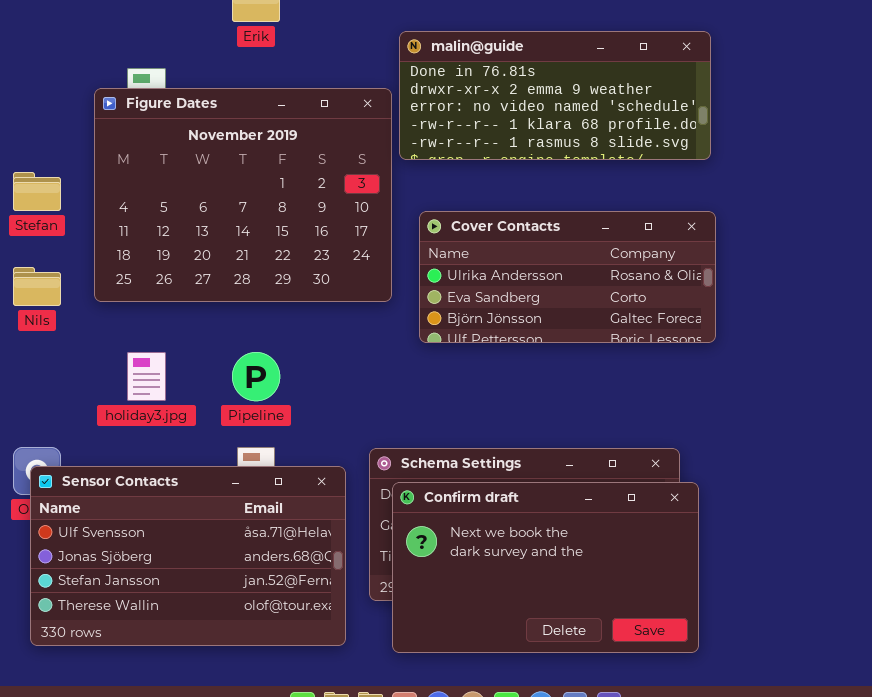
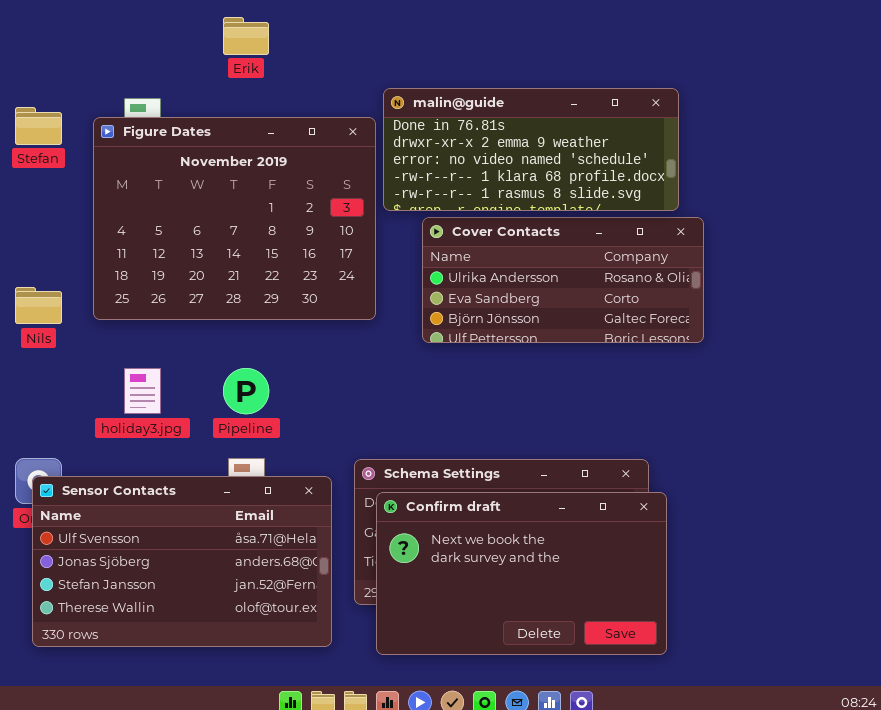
malin@guide: [399,31,711,160] -> [383,88,679,211], moved
Stefan: [13,172,61,211] -> [15,107,62,145], moved
Cover Contacts: [419,211,716,343] -> [422,217,704,343], moved

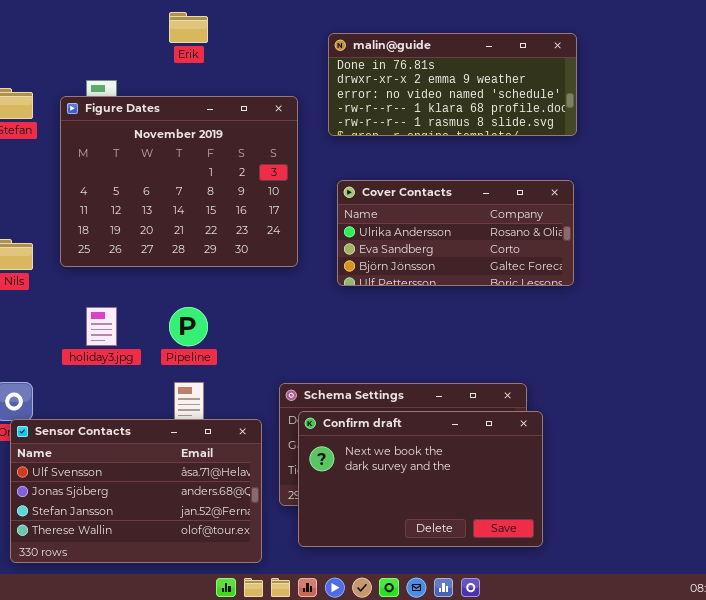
malin@guide: [383,88,679,211] -> [328,33,577,136], moved
Sensor Contacts: [32,476,332,647] -> [10,419,262,563], moved

